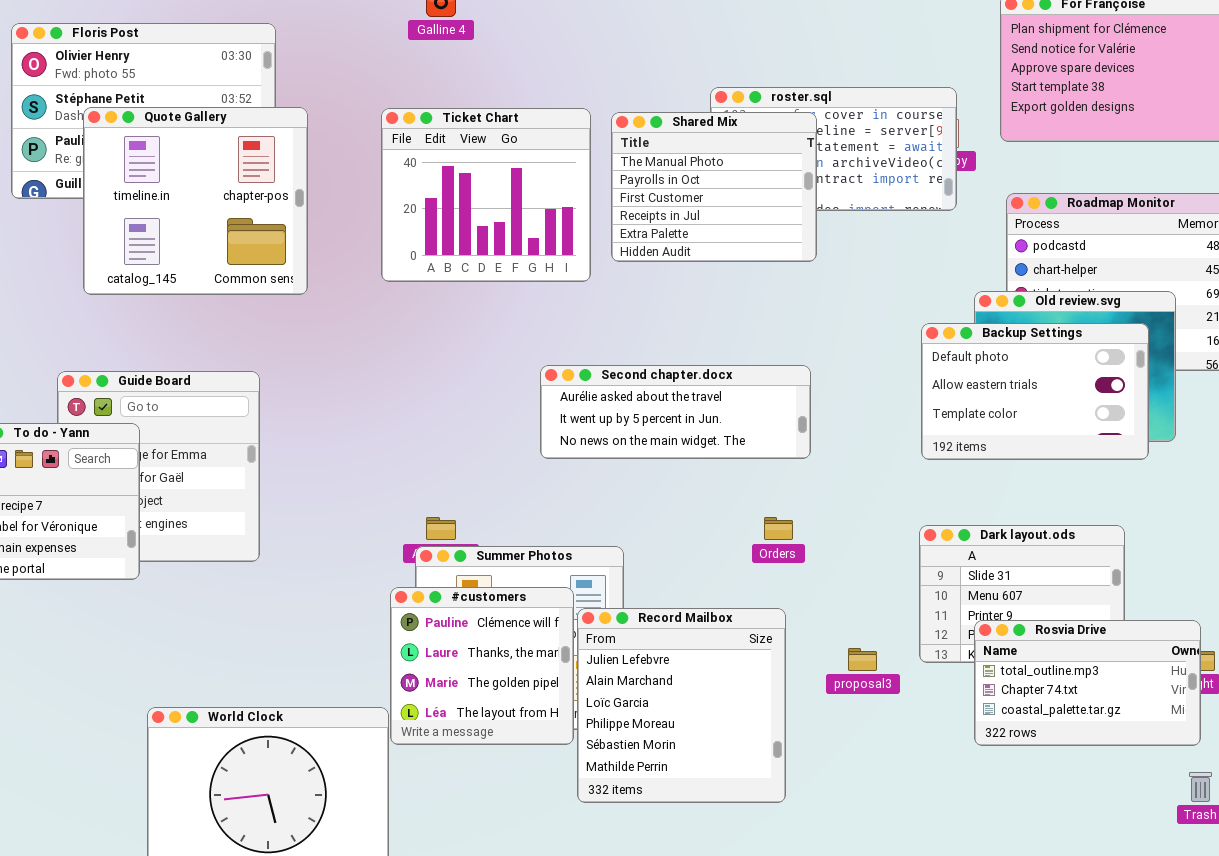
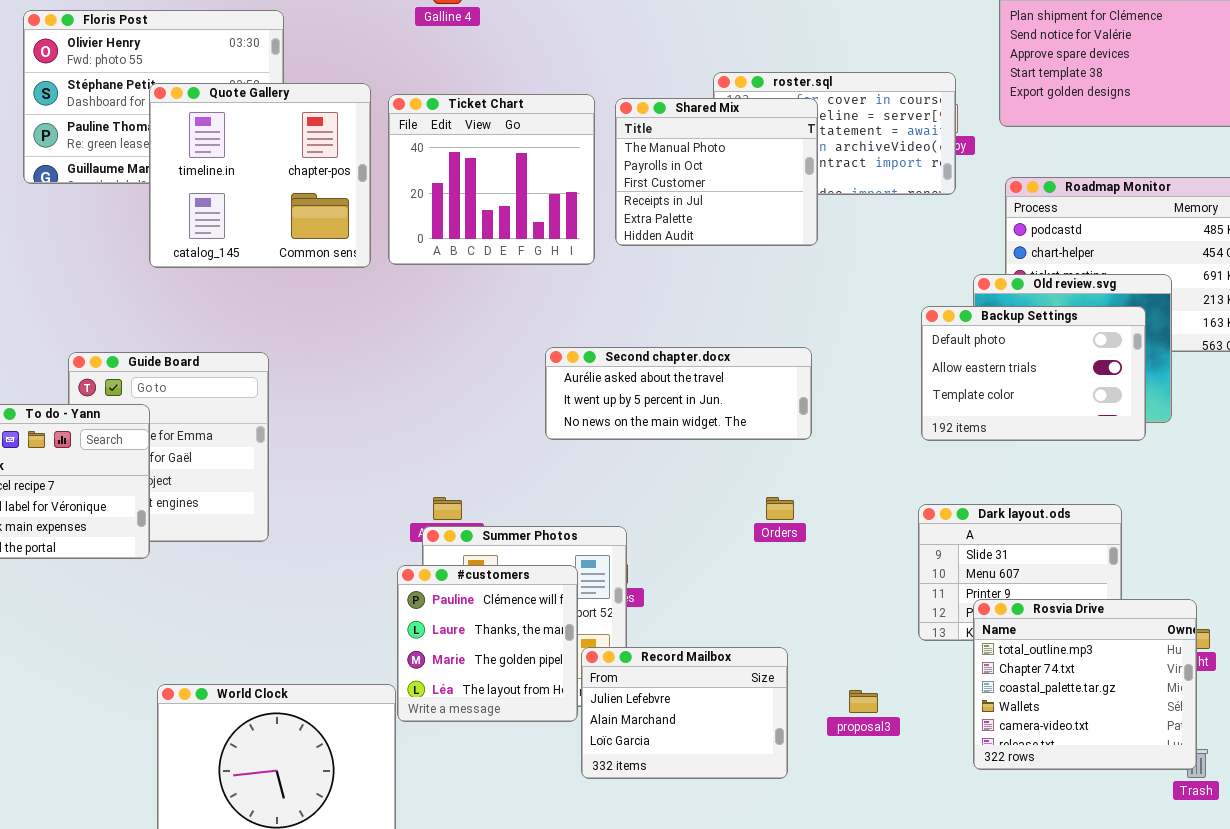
Quote Gallery: [83,107,308,295] -> [149,83,371,268], moved
Record Mailbox: [577,608,786,803] -> [581,647,788,779], resized
Rosvia Drive: [974,620,1201,746] -> [973,599,1197,770], resized
proposal3: [848,648,877,671] -> [849,690,878,713], moved

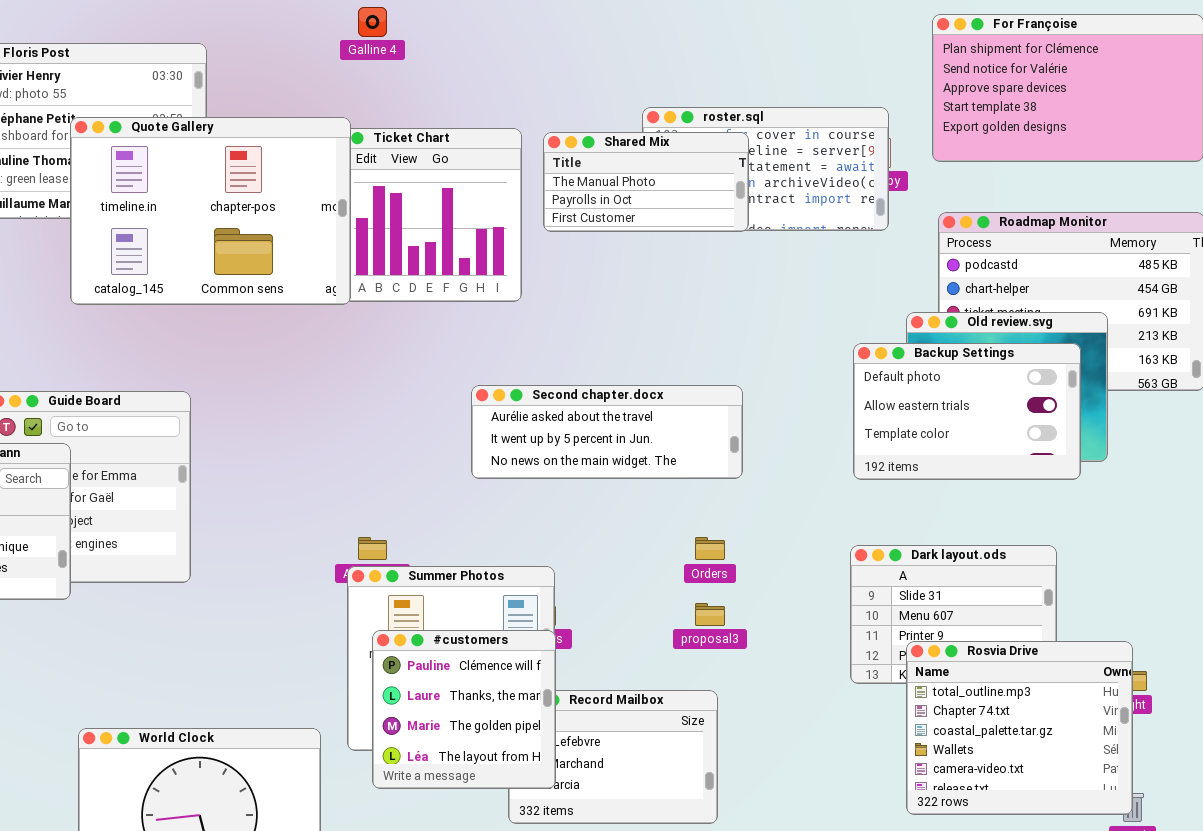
Quote Gallery: [149,83,371,268] -> [70,117,351,305], resized
Shared Mix: [615,98,818,246] -> [543,132,749,232], resized
#customers: [397,565,578,722] -> [372,630,556,789], moved
proposal3: [849,690,878,713] -> [695,603,725,626], moved

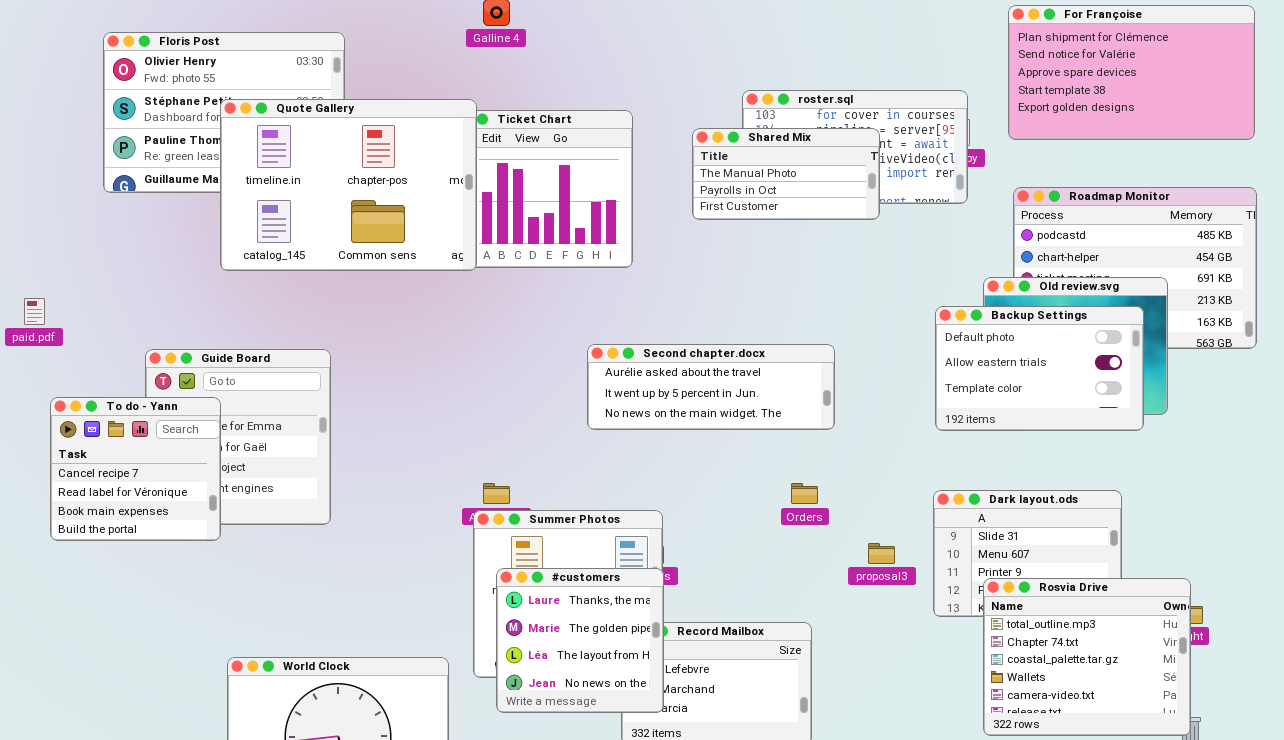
Shared Mix: [543,132,749,232] -> [692,128,880,220], moved
proposal3: [695,603,725,626] -> [868,543,895,564], moved
#customers: [372,630,556,789] -> [496,568,664,713], scrolled down 1 row

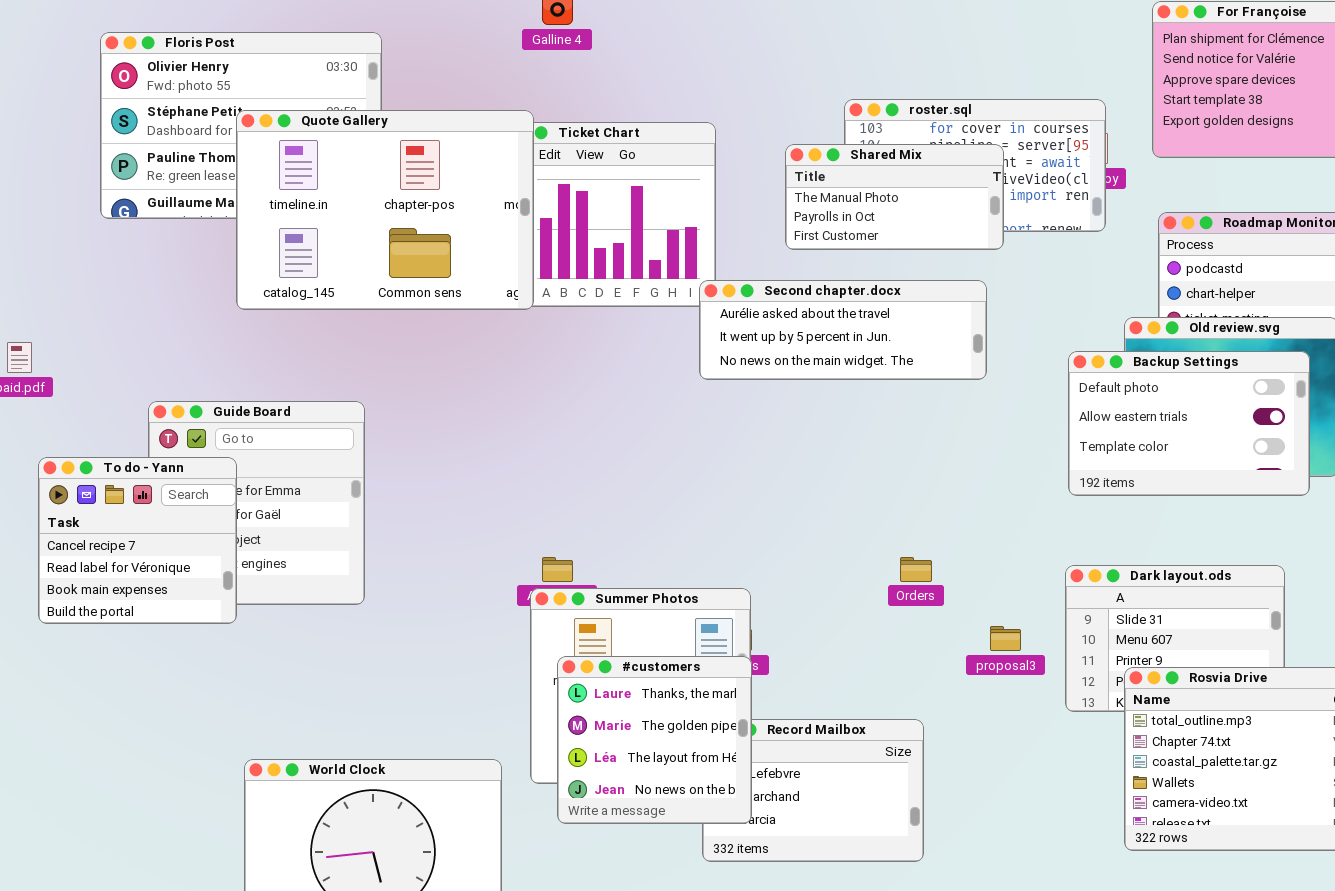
Second chapter.docx: [587,344,835,430] -> [699,280,987,380], moved

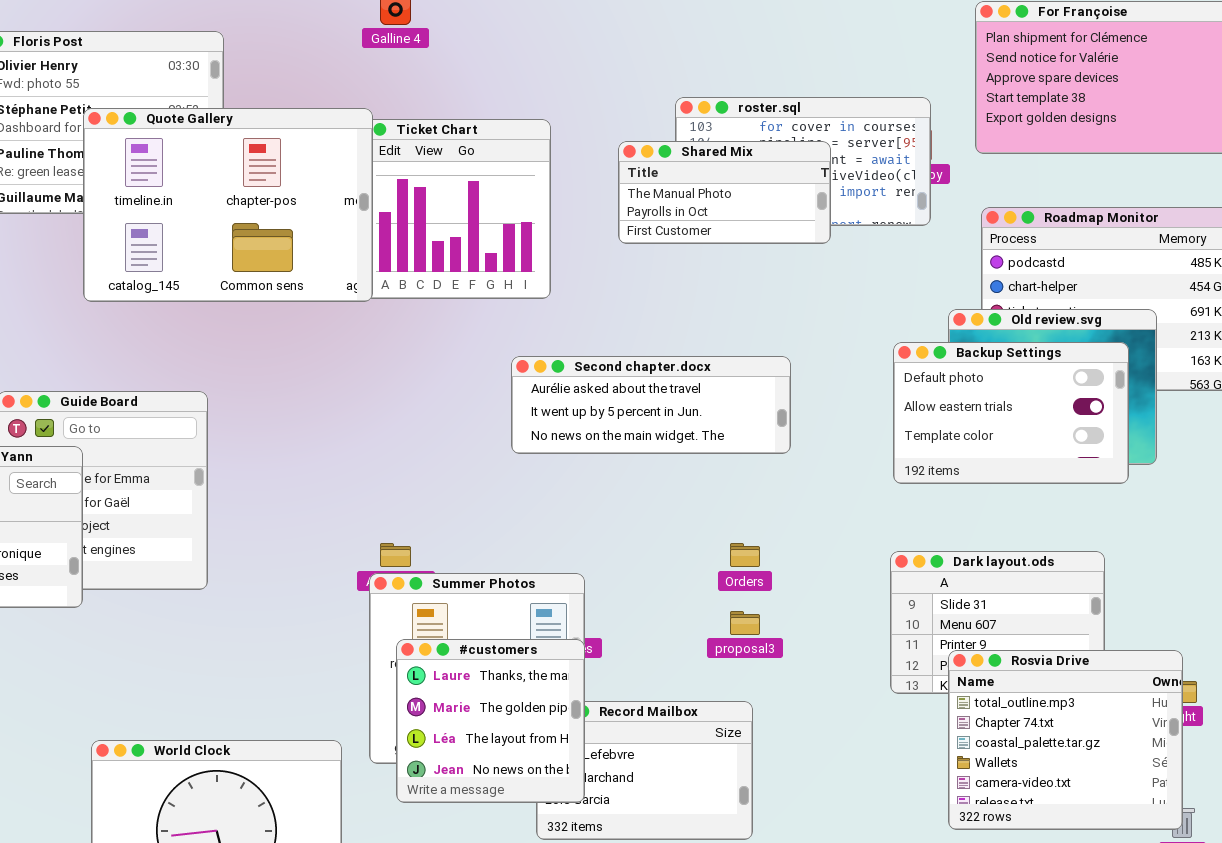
Second chapter.docx: [699,280,987,380] -> [511,356,791,454], moved
proposal3: [990,626,1021,651] -> [730,611,760,635], moved

